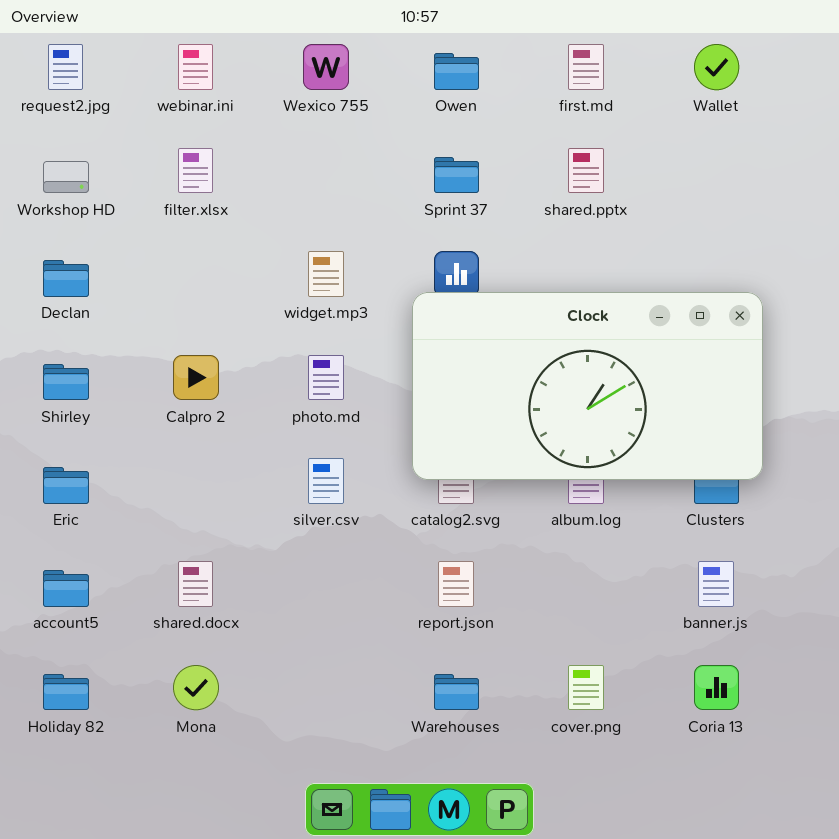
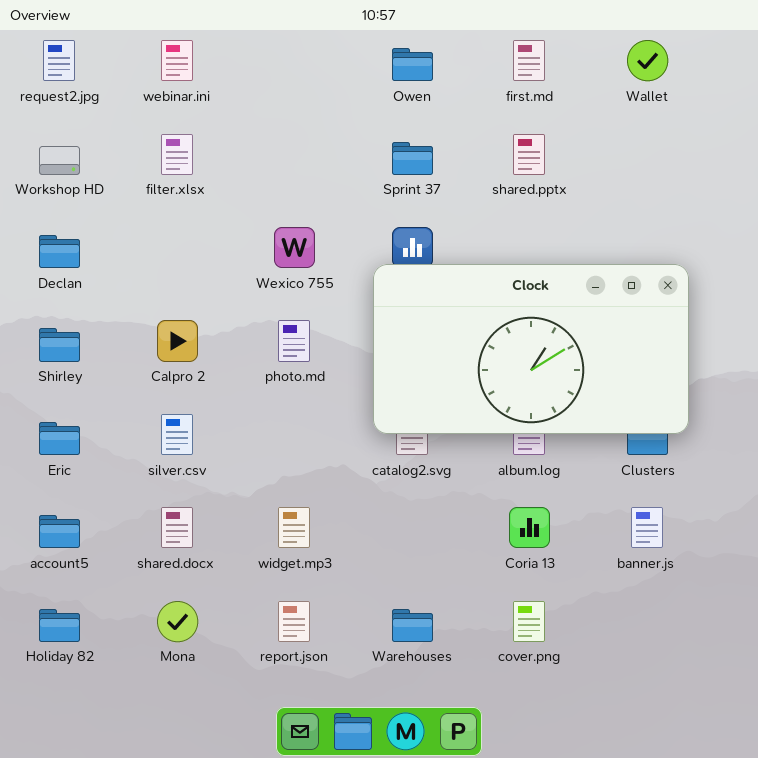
Wexico 755: [303,44,349,90] -> [274,227,315,268], moved
widget.mp3: [308,251,344,297] -> [278,507,310,548], moved
silver.csv: [308,458,344,504] -> [161,414,193,455], moved
report.json: [438,561,474,607] -> [278,601,310,642], moved
Coria 13: [694,665,739,710] -> [509,507,550,548], moved

